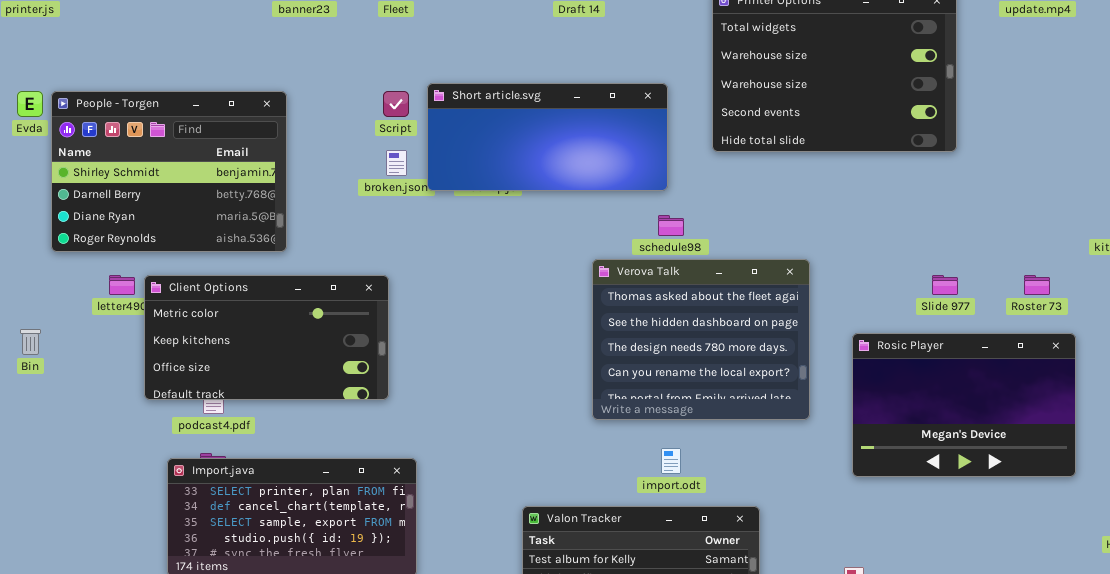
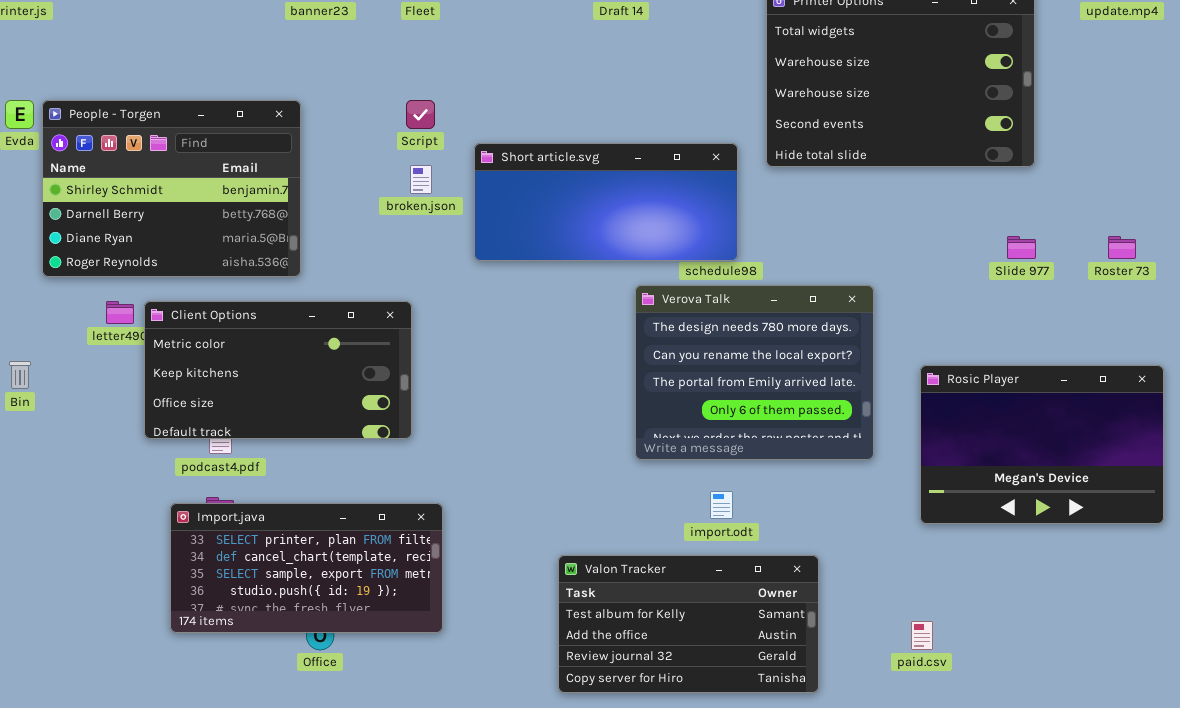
Short article.svg: [427,83,668,191] -> [474,143,738,261], moved
Verova Talk: [592,259,810,420] -> [635,285,874,460], scrolled down 2 rows
Slide 977: [932,275,958,295] -> [1007,236,1036,259], moved
Roster 73: [1024,275,1050,295] -> [1108,236,1136,259], moved

